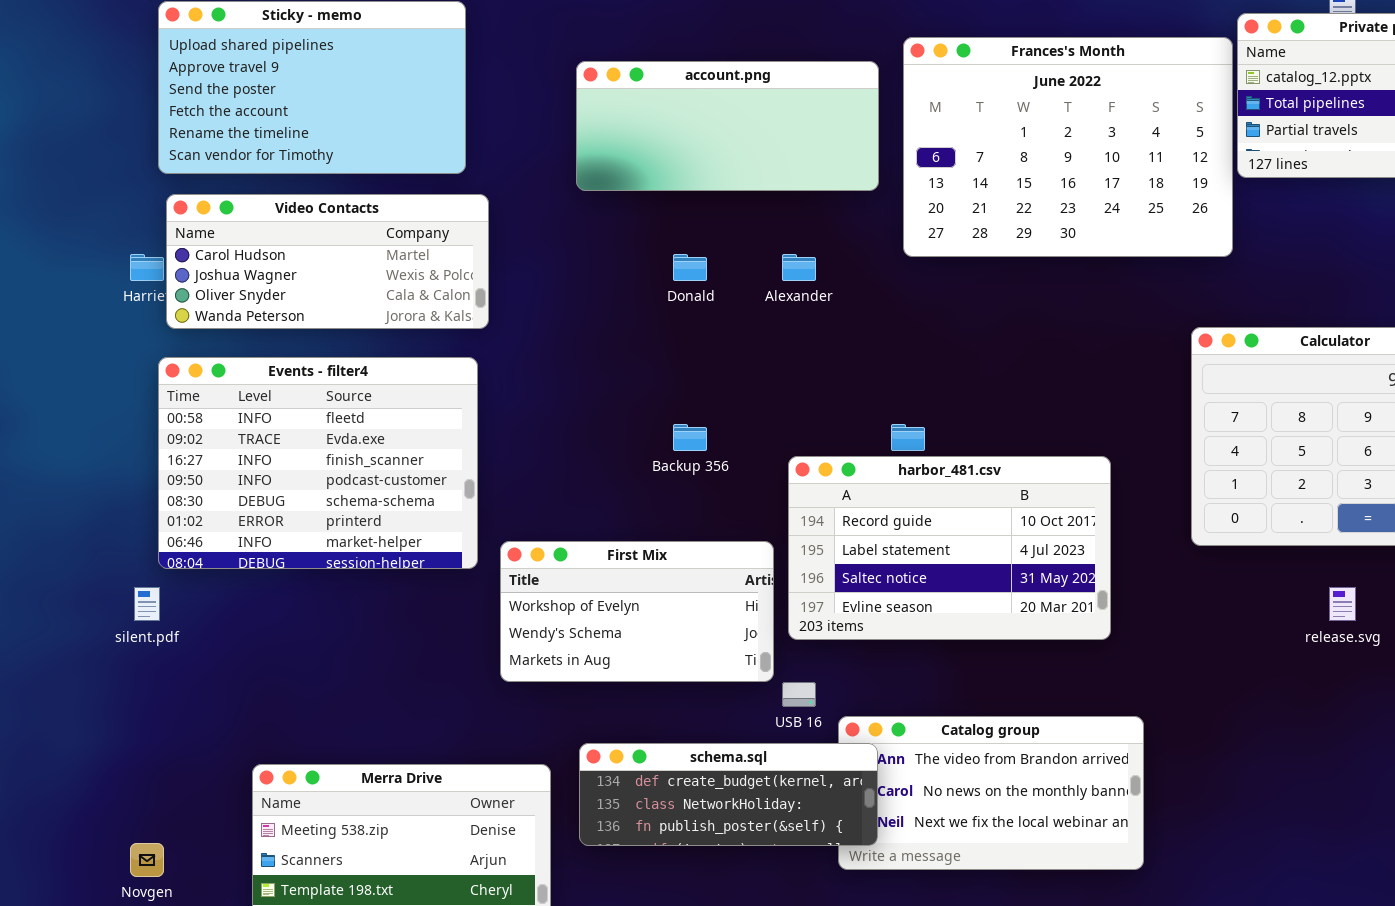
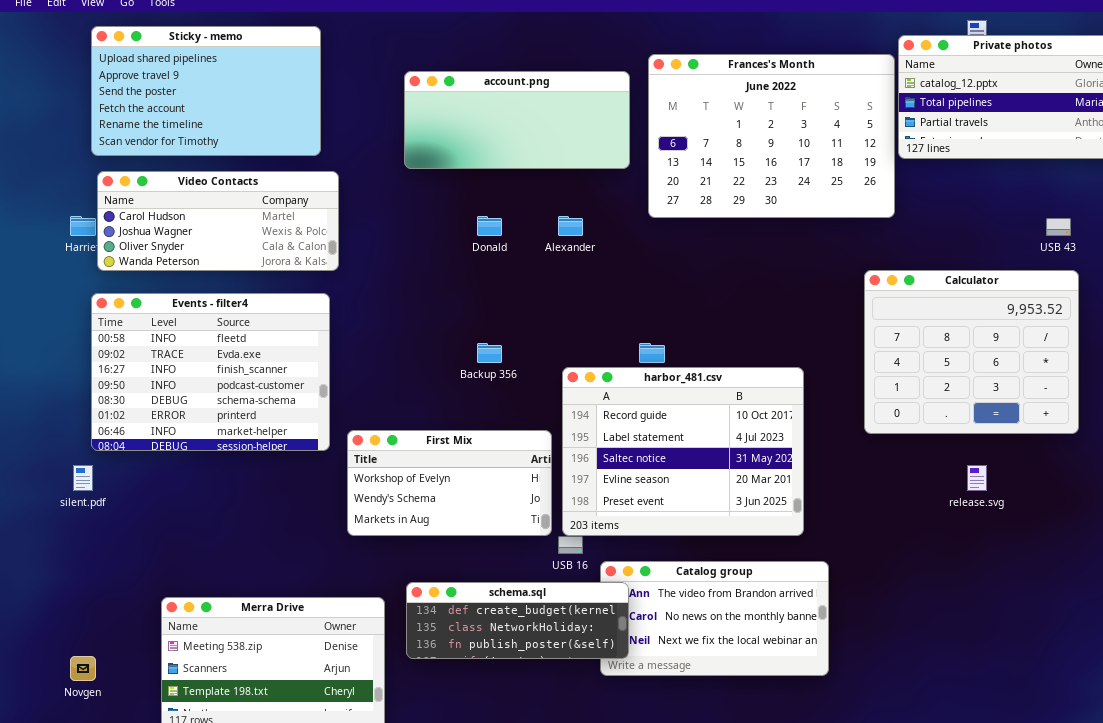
harbor_481.csv: [788,456,1111,640] -> [562,367,804,536], resized

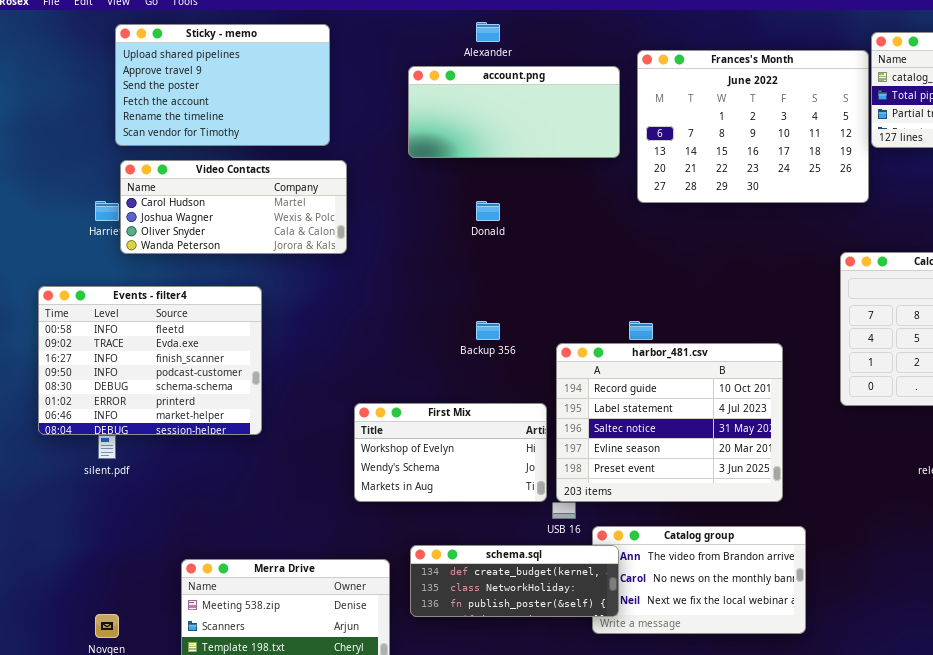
Alexander: [558,216,583,236] -> [476,22,500,42], moved
Events - filter4: [91,293,330,451] -> [38,286,262,435], moved

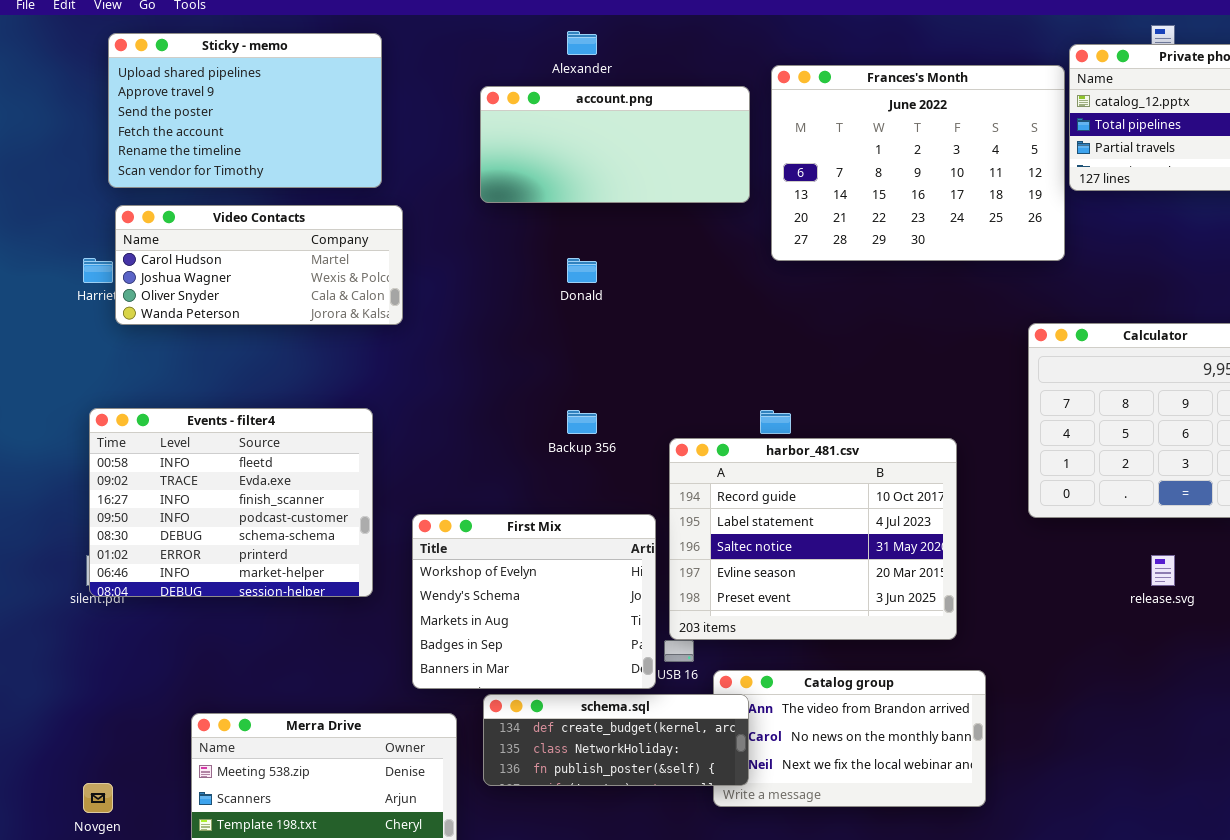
Events - filter4: [38,286,262,435] -> [89,408,373,597], moved
First Mix: [354,403,547,502] -> [412,514,656,689], resized

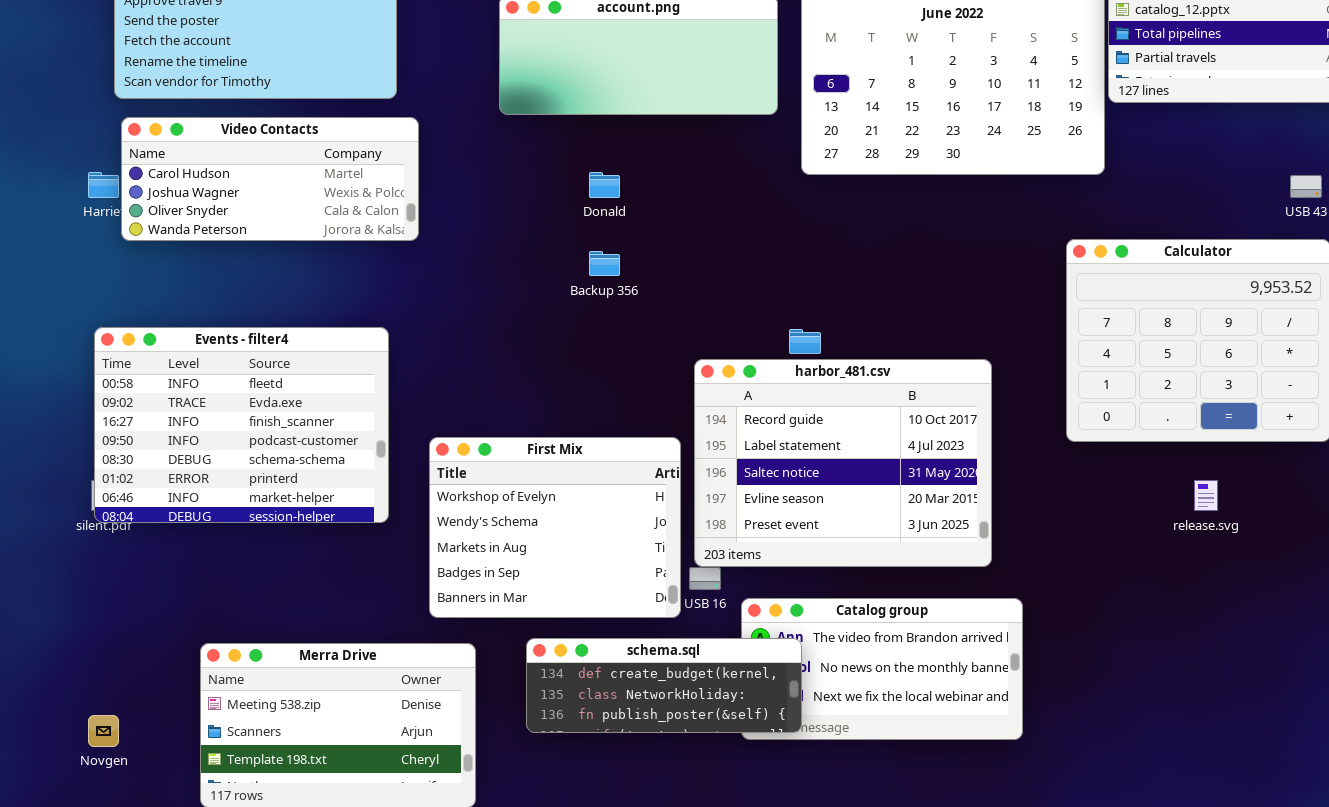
Backup 356: [567,410,597,434] -> [589,251,620,276], moved
schema.sql: [483,694,749,786] -> [526,638,802,733], moved

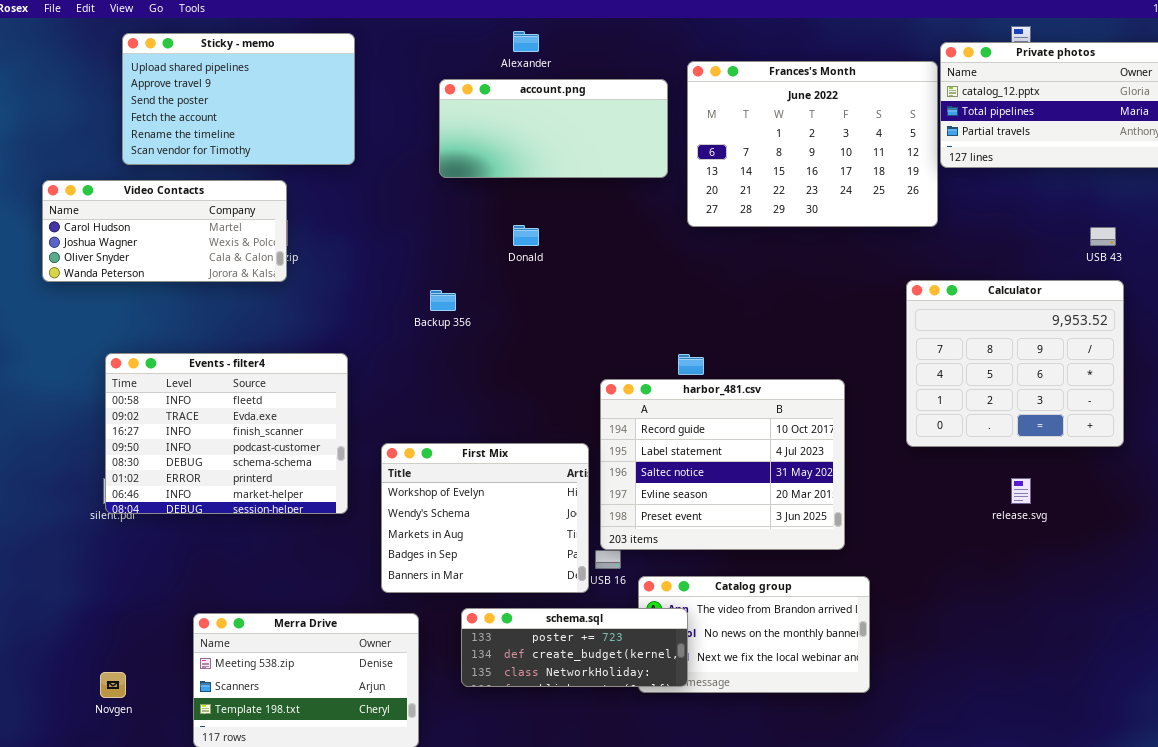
Video Contacts: [121,117,419,241] -> [42,180,287,282], moved
Backup 356: [589,251,620,276] -> [430,290,456,311], moved
schema.sql: [526,638,802,733] -> [461,608,688,687], scrolled up 1 row

